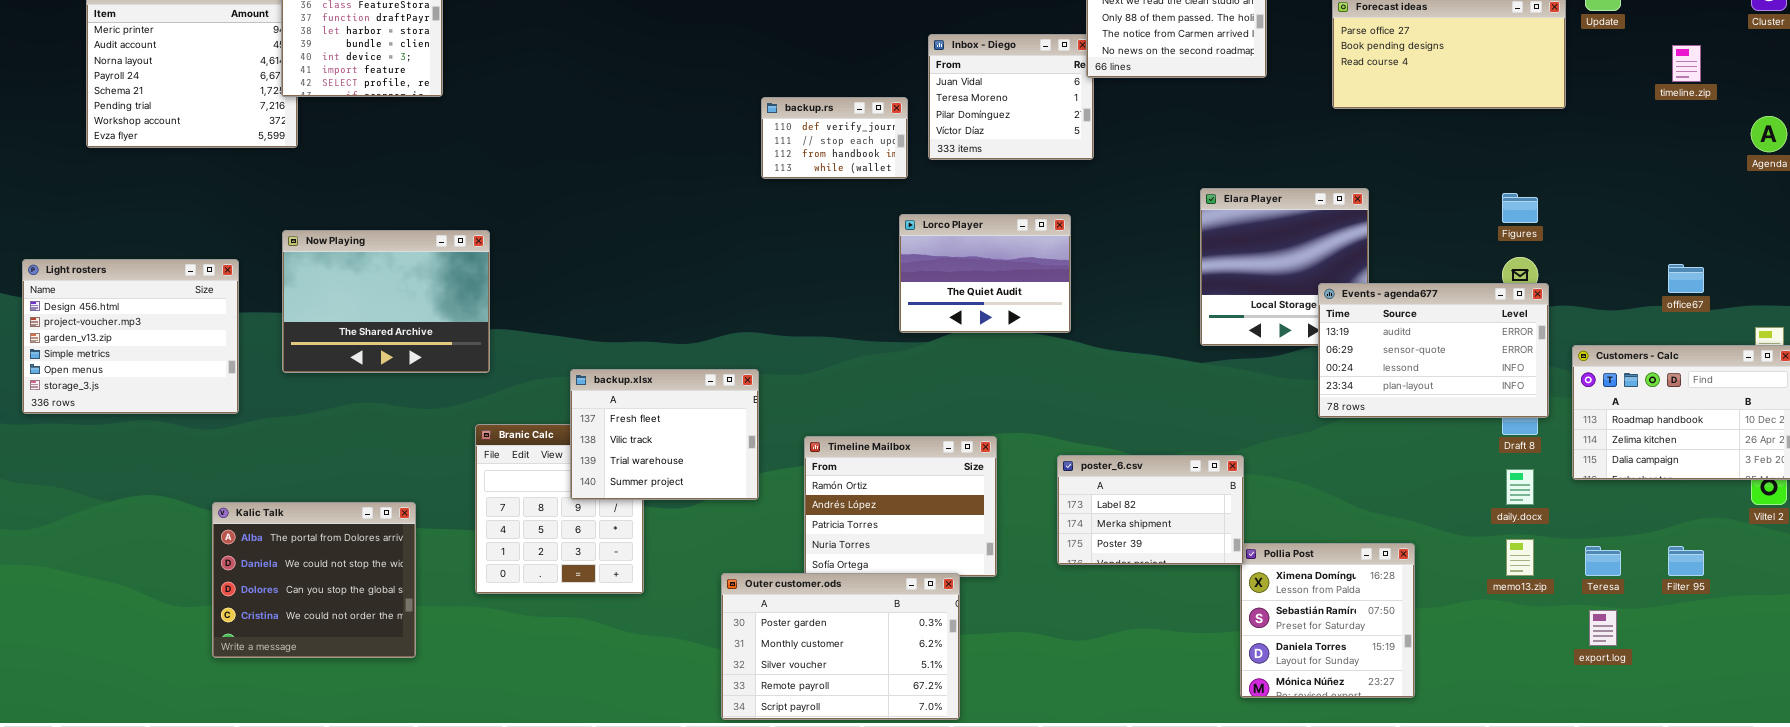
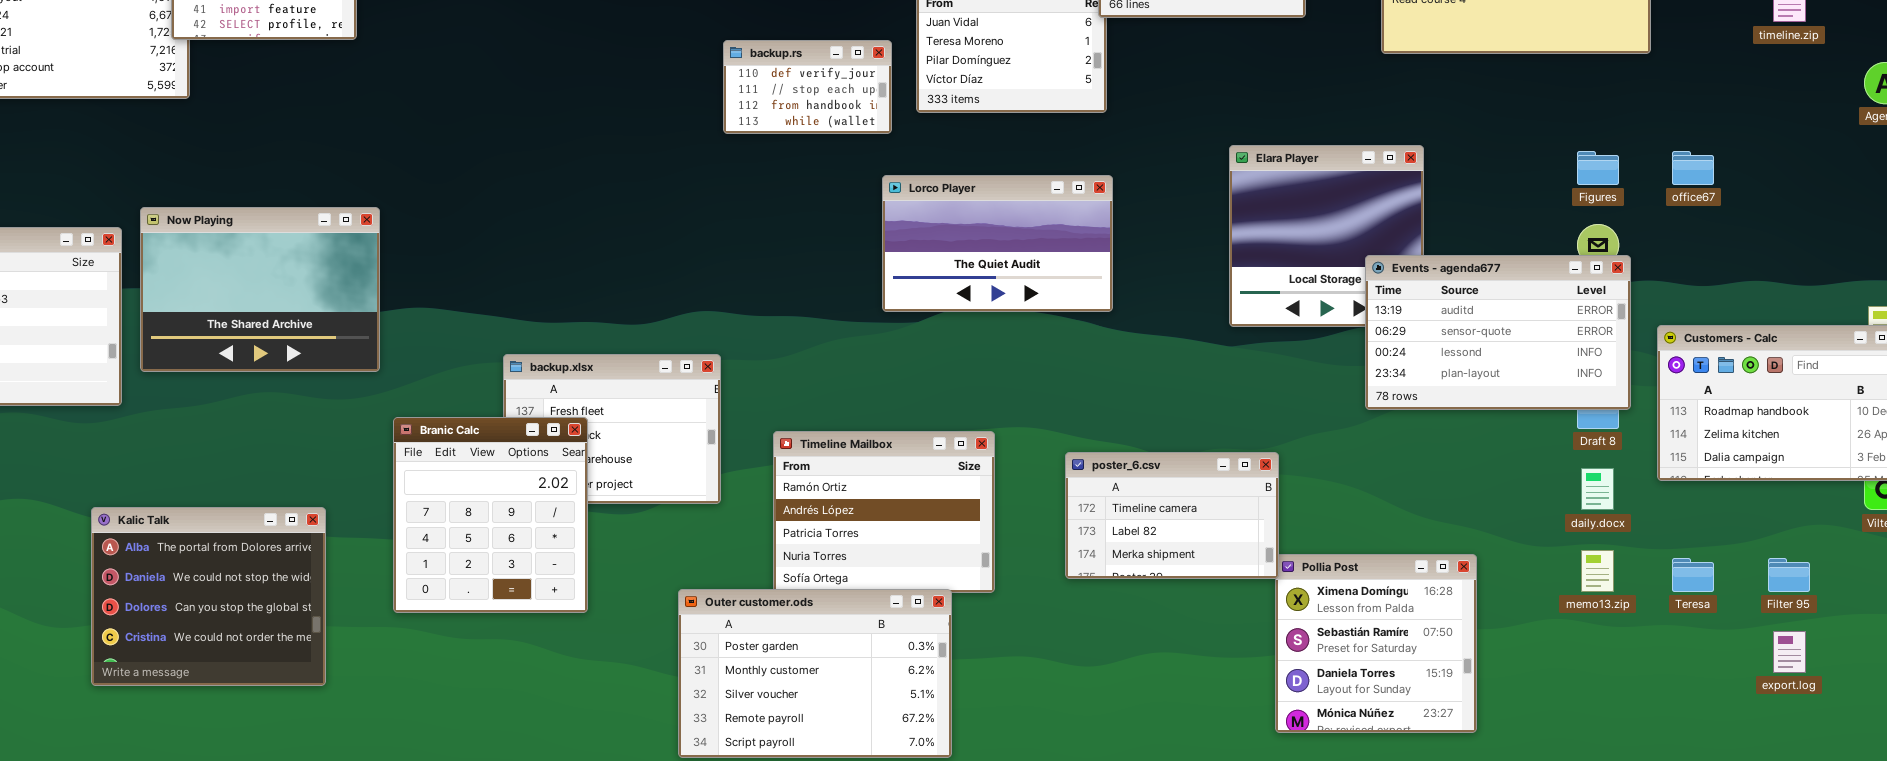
Lorco Player: [899,214,1071,333] -> [882,175,1113,312], resized
Now Playing: [282,230,490,373] -> [140,207,380,372], moved
office67: [1668,264,1704,293] -> [1672,151,1714,185], moved
Branic Calc: [475,424,644,594] -> [393,417,588,613], raised
poster_6.csv: [1057,455,1244,565] -> [1065,452,1279,579], scrolled up 1 row
export.log: [1589,610,1617,646] -> [1773,631,1806,673], moved

